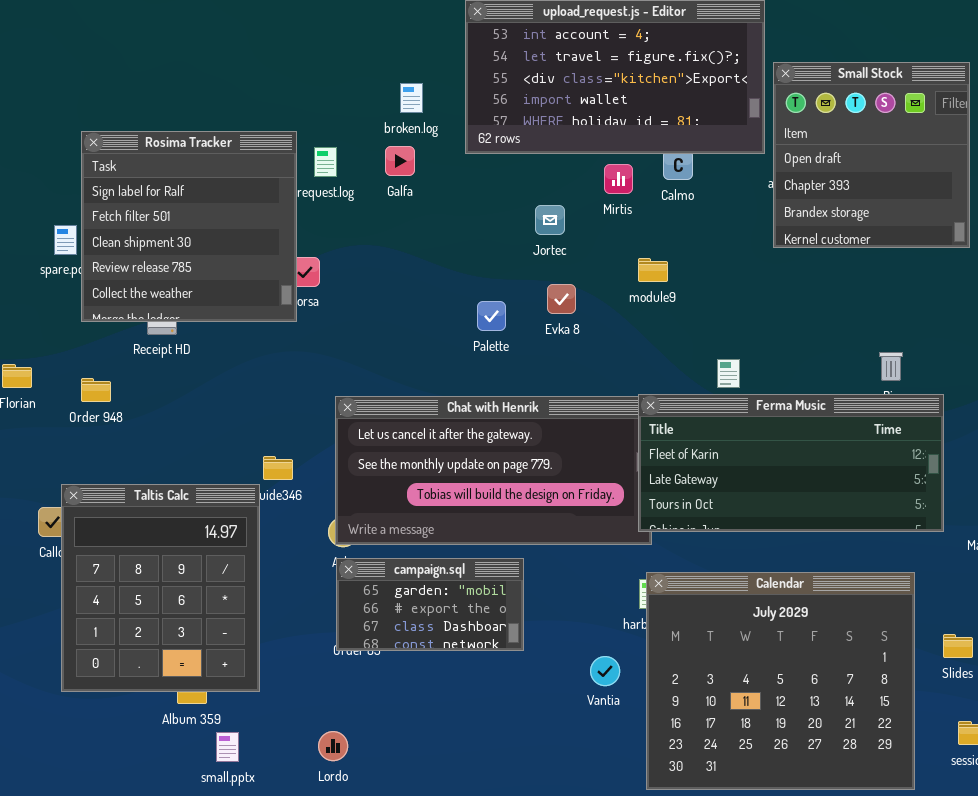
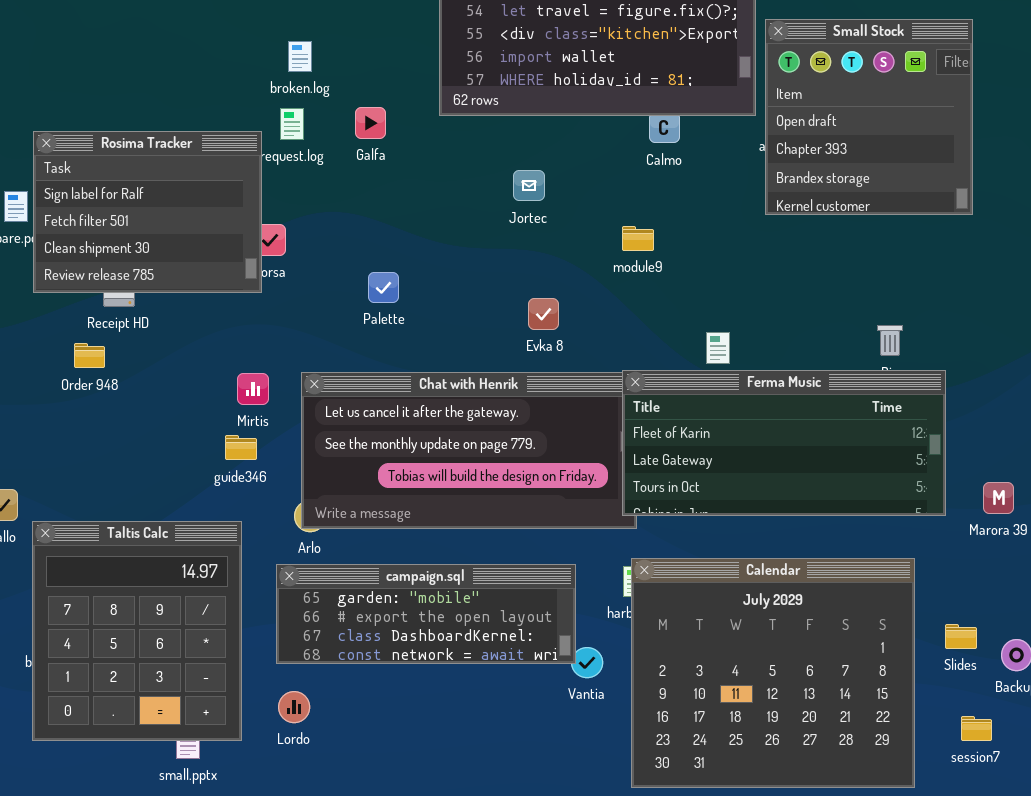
broken.log: [400,83,423,113] -> [288,41,312,72], moved
Rosima Tracker: [81,131,297,322] -> [33,131,262,293], resized
Mirtis: [604,164,633,194] -> [237,373,269,405], moved
Evka 8: [547,284,576,314] -> [528,298,559,330], moved
Palette: [477,301,506,331] -> [368,272,399,303], moved
Order 948: [81,378,111,402] -> [74,343,105,368], moved
Taltis Calc: [61,484,260,692] -> [32,521,242,741], moved
campaign.sql: [336,558,524,651] -> [276,564,576,664], moved, resized
Lordo: [318,731,348,761] -> [278,691,310,723], moved

